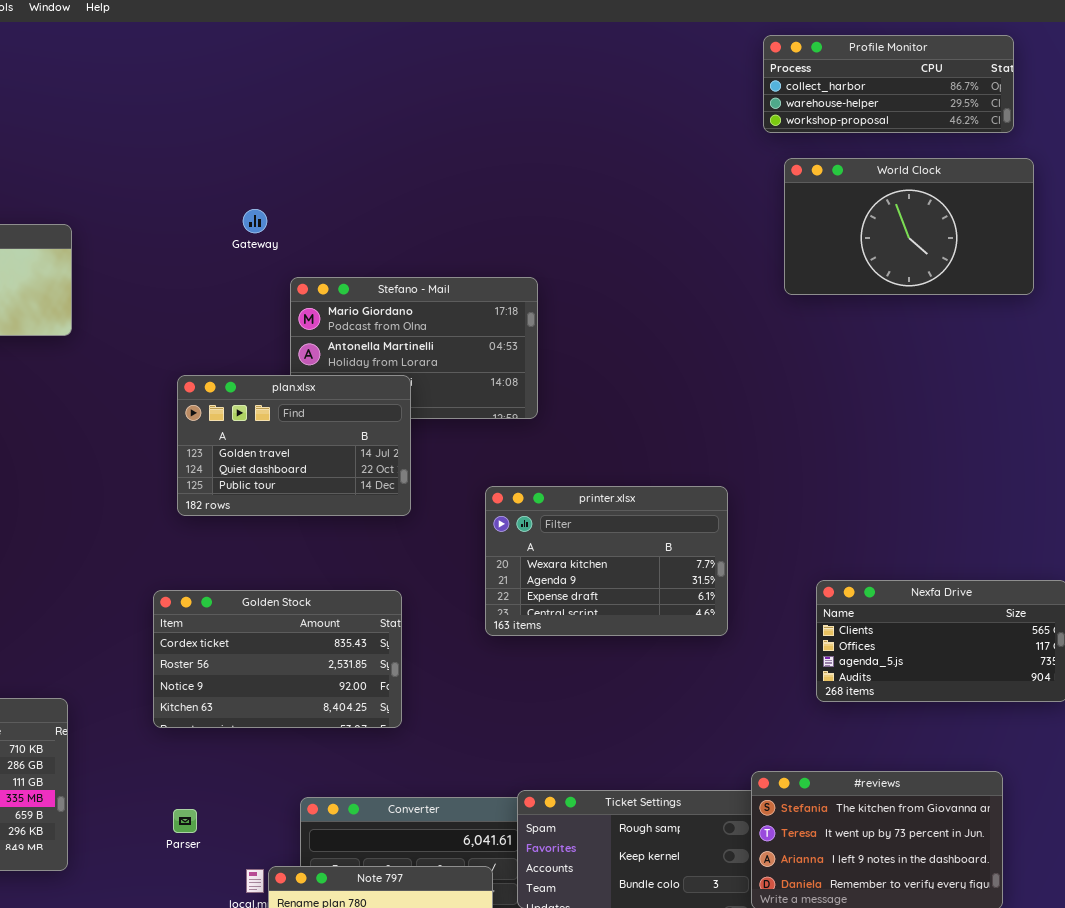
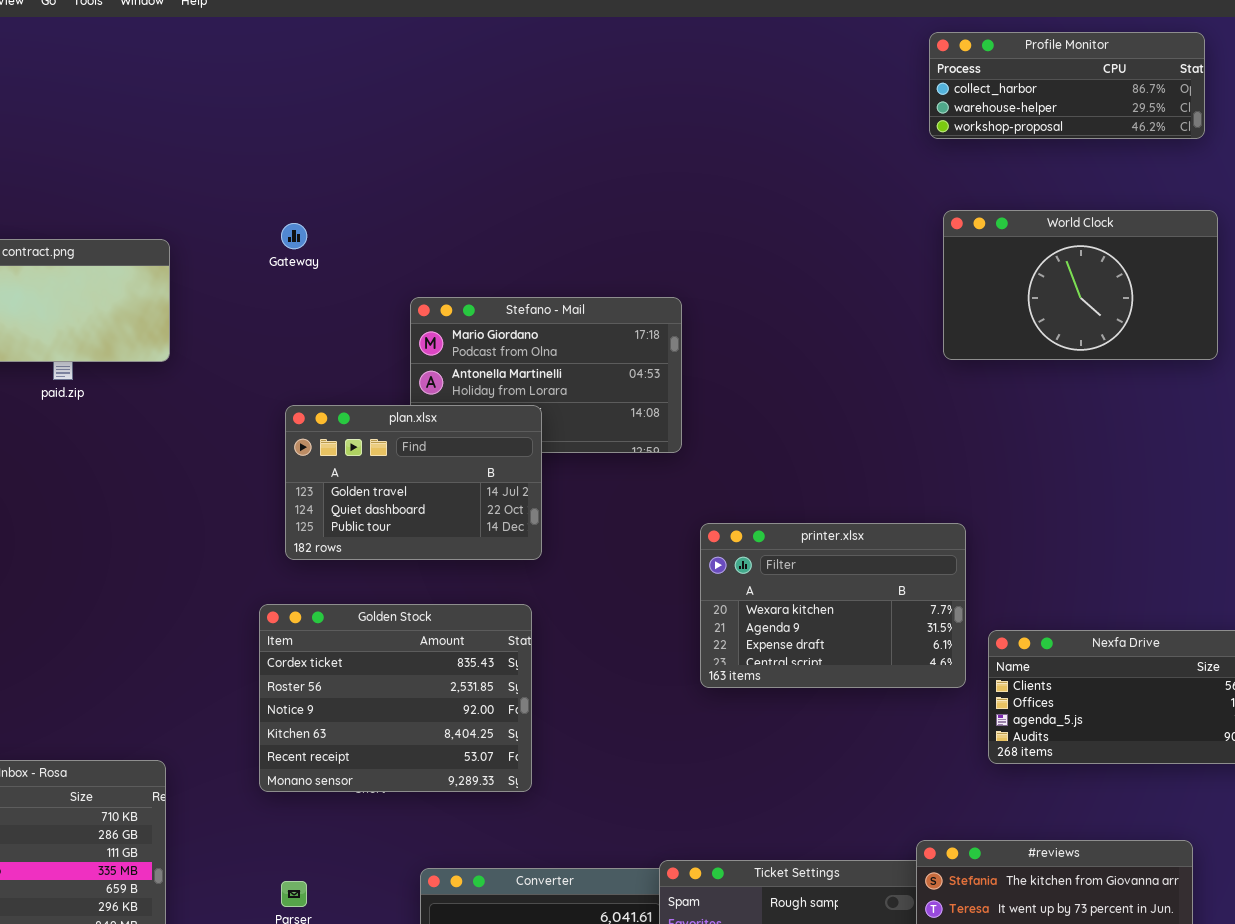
World Clock: [784,158,1034,295] -> [943,210,1218,360], moved
Gateway: [243,209,267,233] -> [281,223,307,249], moved
printer.xlsx: [485,486,728,636] -> [700,523,966,688], moved
Golden Stock: [153,590,402,728] -> [259,604,532,792], resized

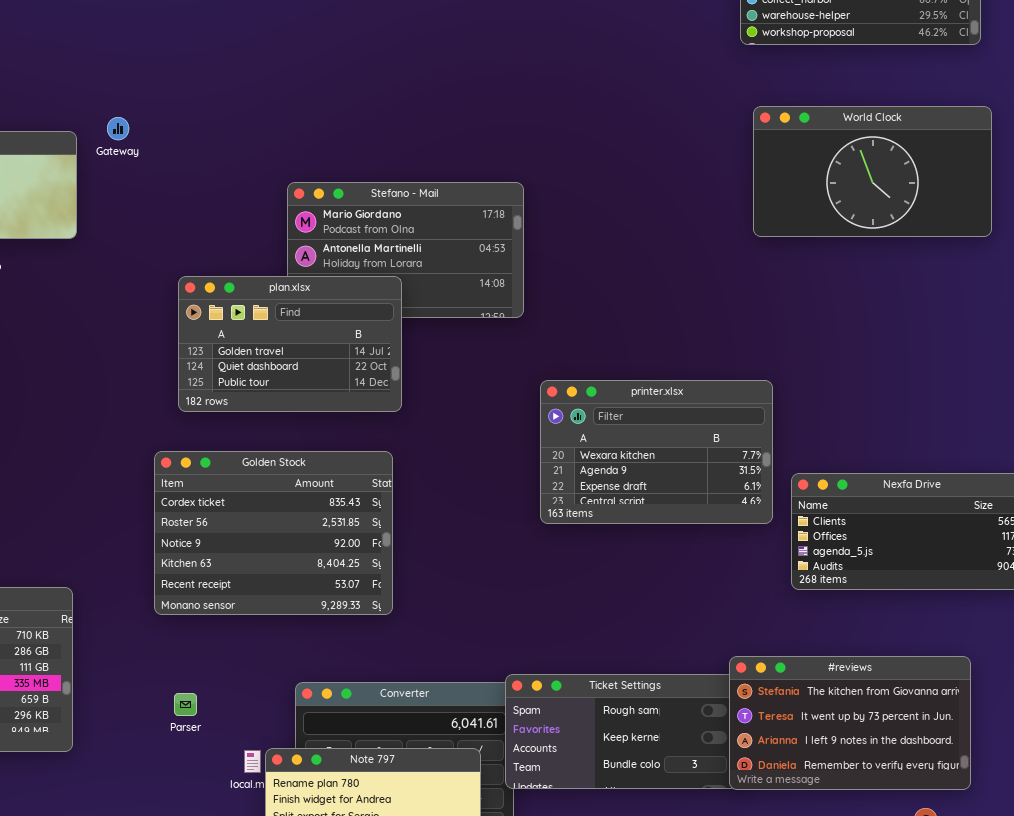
Gateway: [281,223,307,249] -> [107,117,129,140], moved

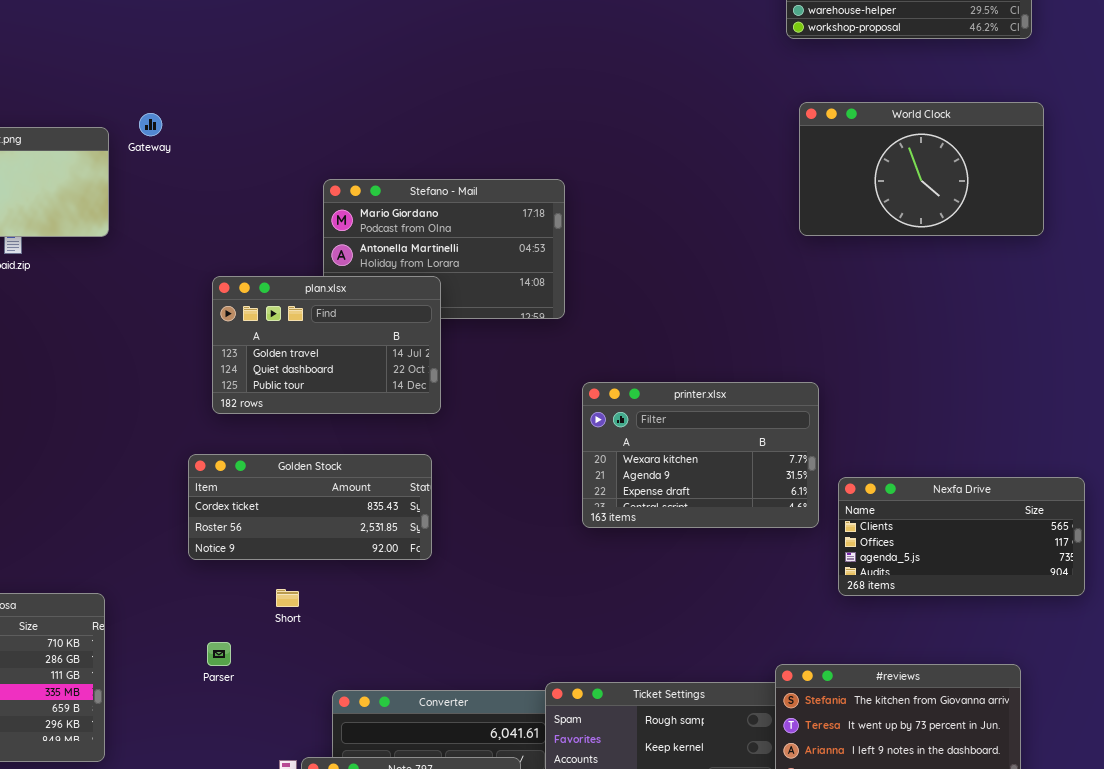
Golden Stock: [154,451,393,615] -> [188,454,432,560], resized
Parser: [174,693,197,716] -> [207,642,231,666], moved

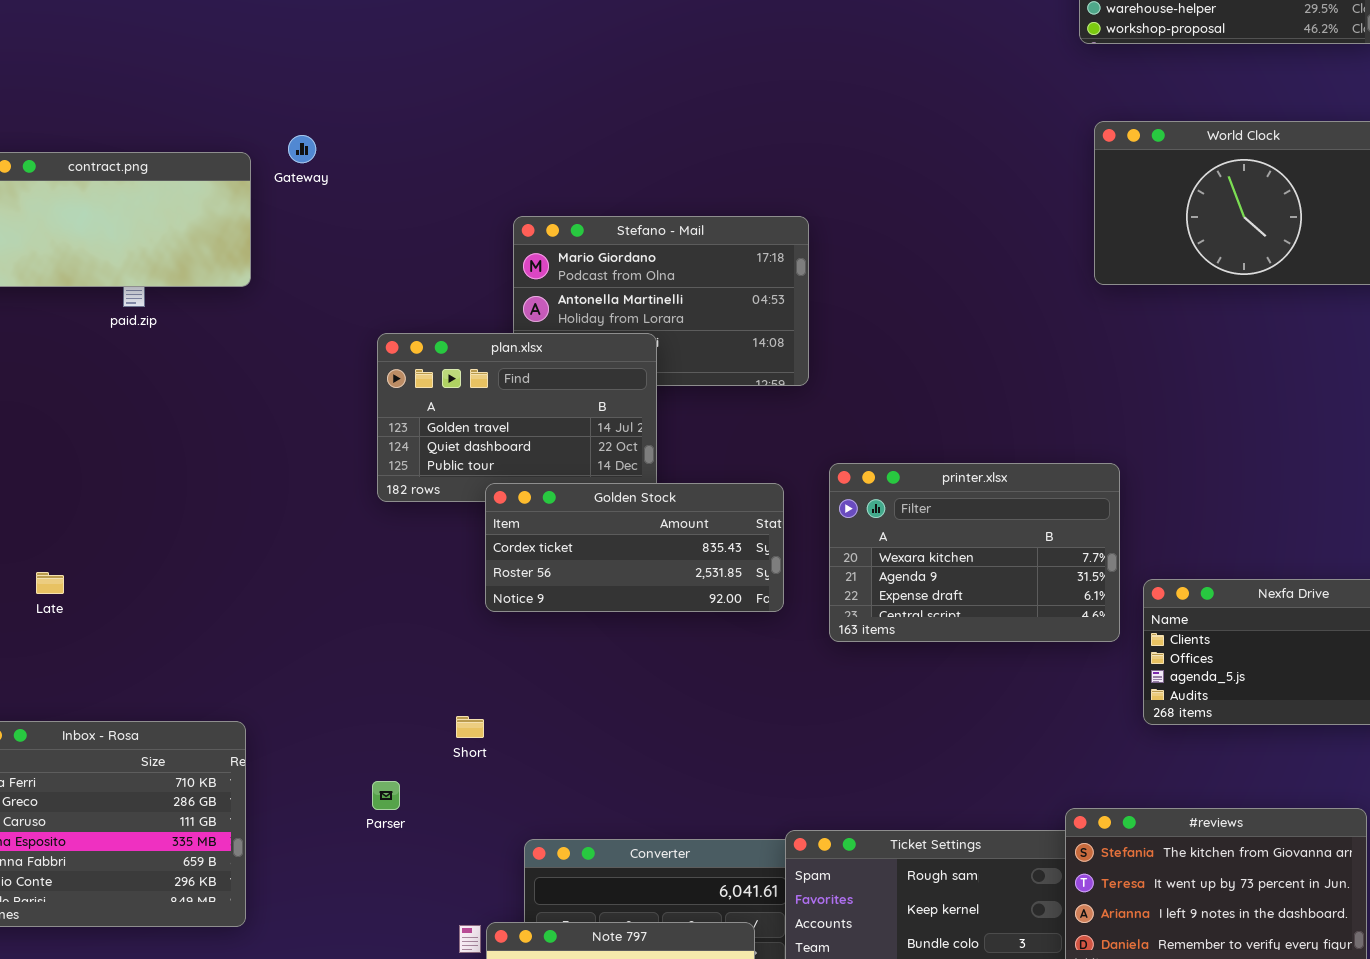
Golden Stock: [188,454,432,560] -> [485,483,784,612], moved

